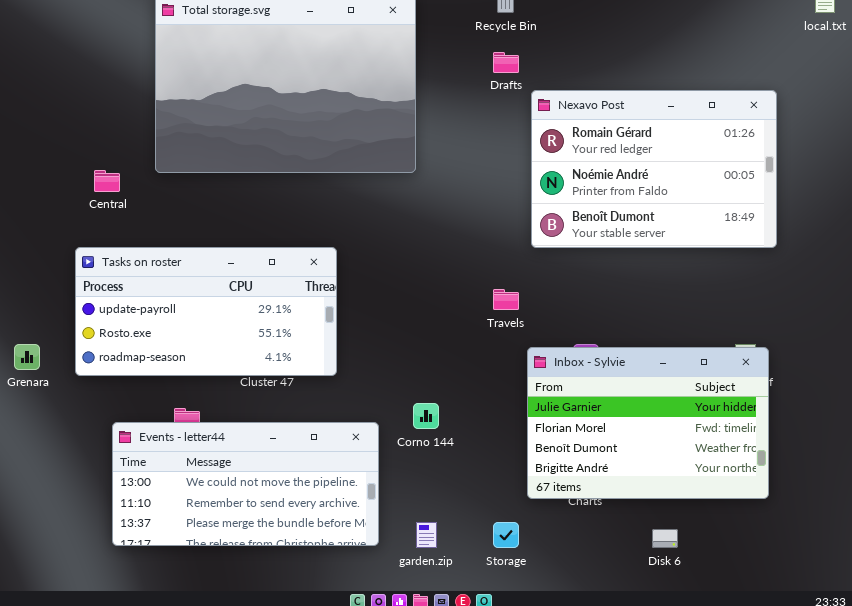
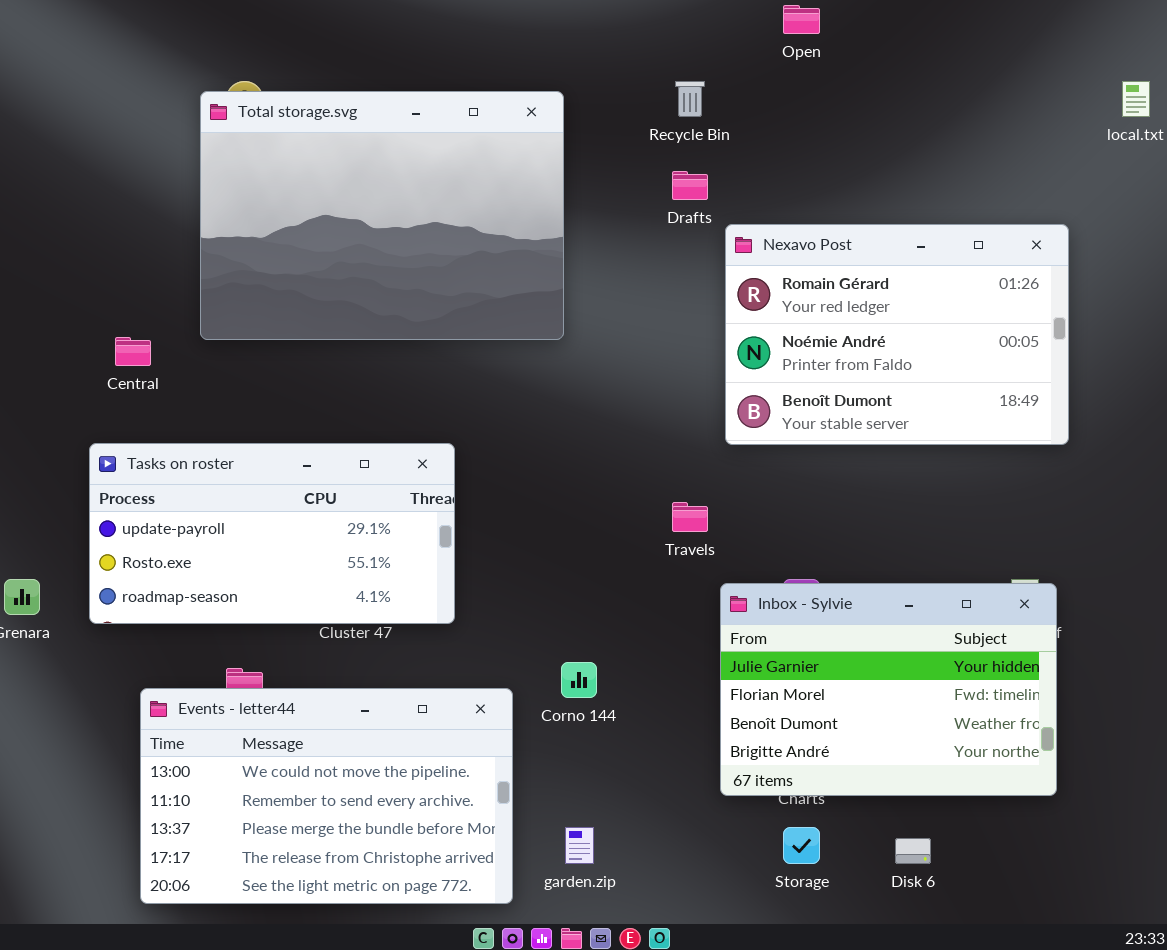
Events - letter44: [112,422,379,546] -> [140,688,513,904], resized
Storage: [493,522,519,548] -> [783,827,820,864], moved

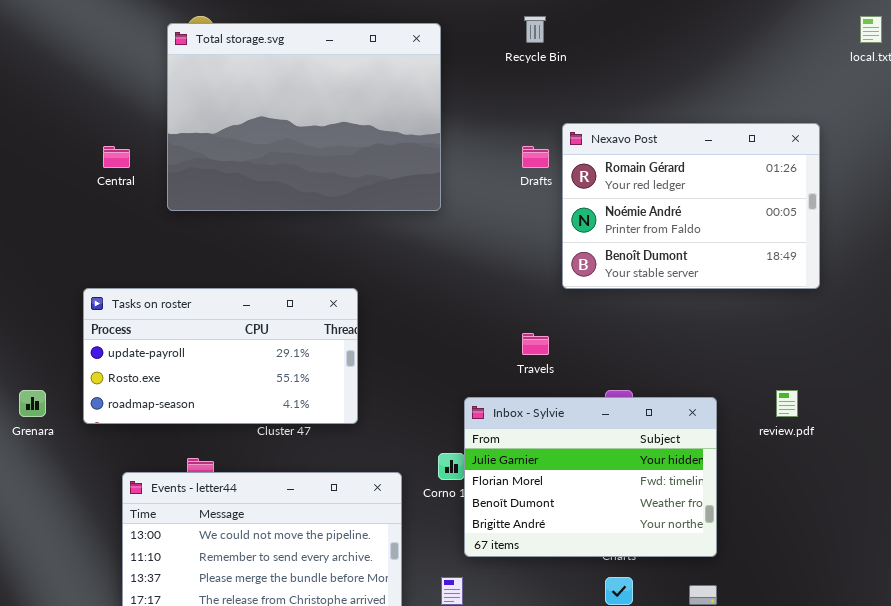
Drafts: [672,171,708,200] -> [522,146,549,168], moved
Central: [115,337,151,366] -> [103,146,130,168], moved
Inbox - Sylvie: [720,583,1057,796] -> [464,397,717,557], moved

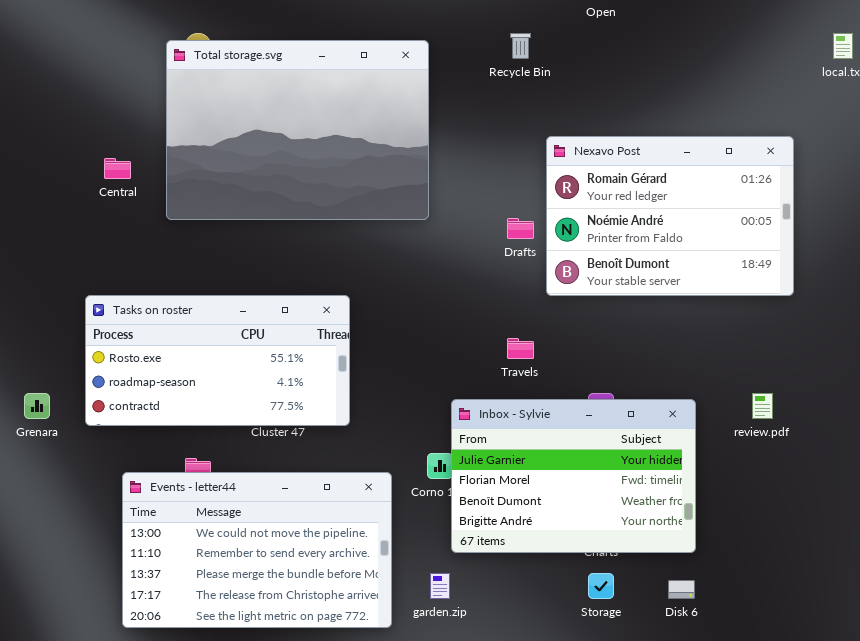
Drafts: [522,146,549,168] -> [507,218,534,239], moved
Tasks on roster: [83,288,358,424] -> [85,295,350,426], scrolled down 1 row

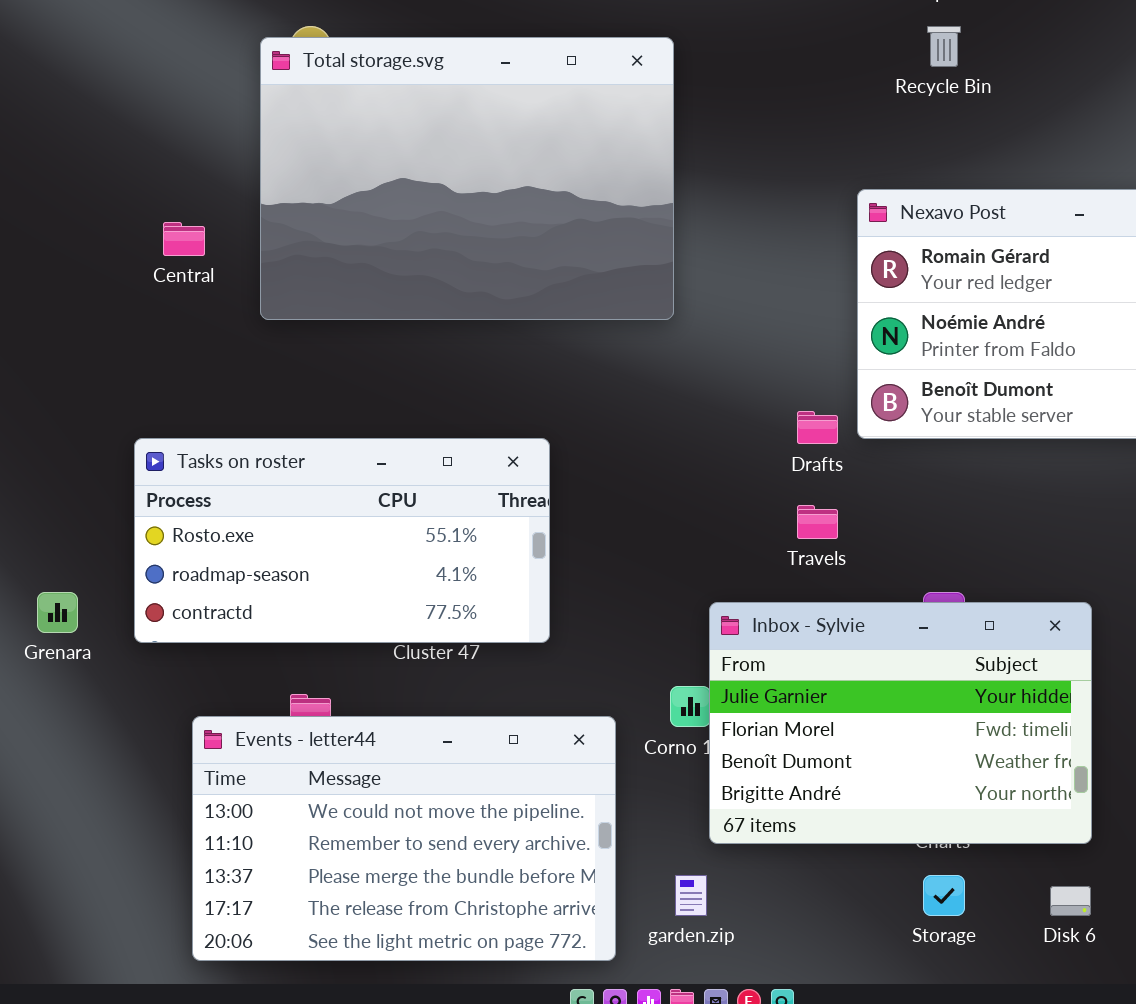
Recycle Bin: [510,33,531,59] -> [927,26,961,67], moved
Drafts: [507,218,534,239] -> [797,411,838,444], moved

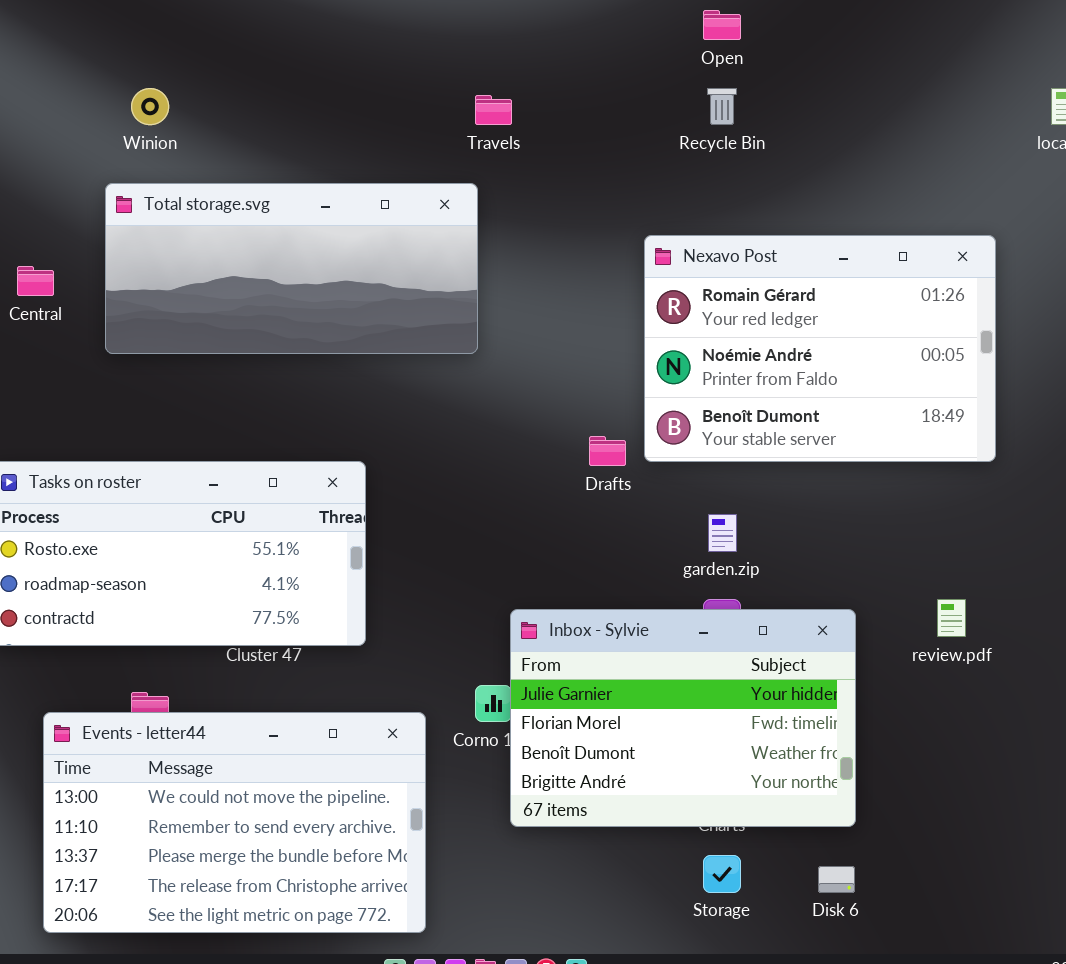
Total storage.svg: [260,37,674,320] -> [105,183,478,354], resized
Travels: [797,505,838,539] -> [475,95,512,125], moved
garden.zip: [675,875,707,916] -> [708,514,737,552], moved

